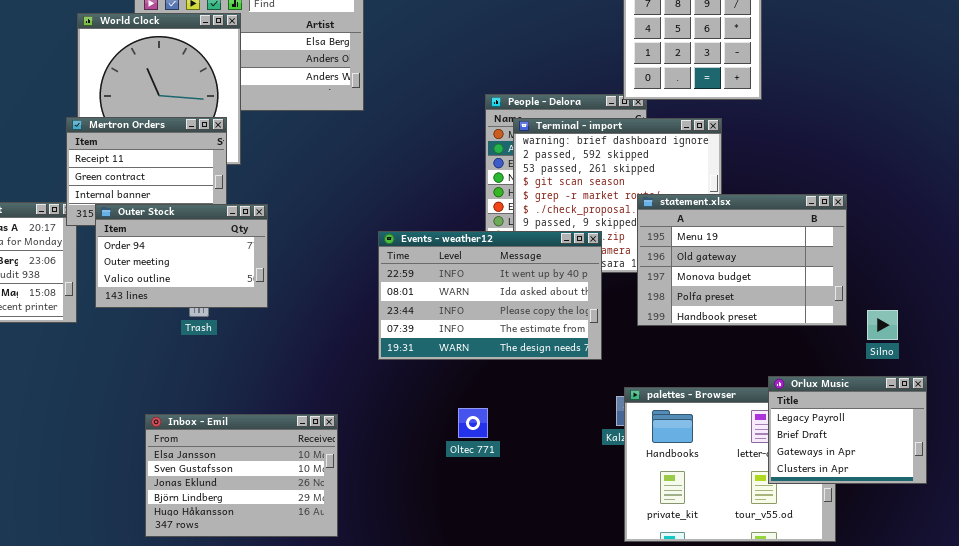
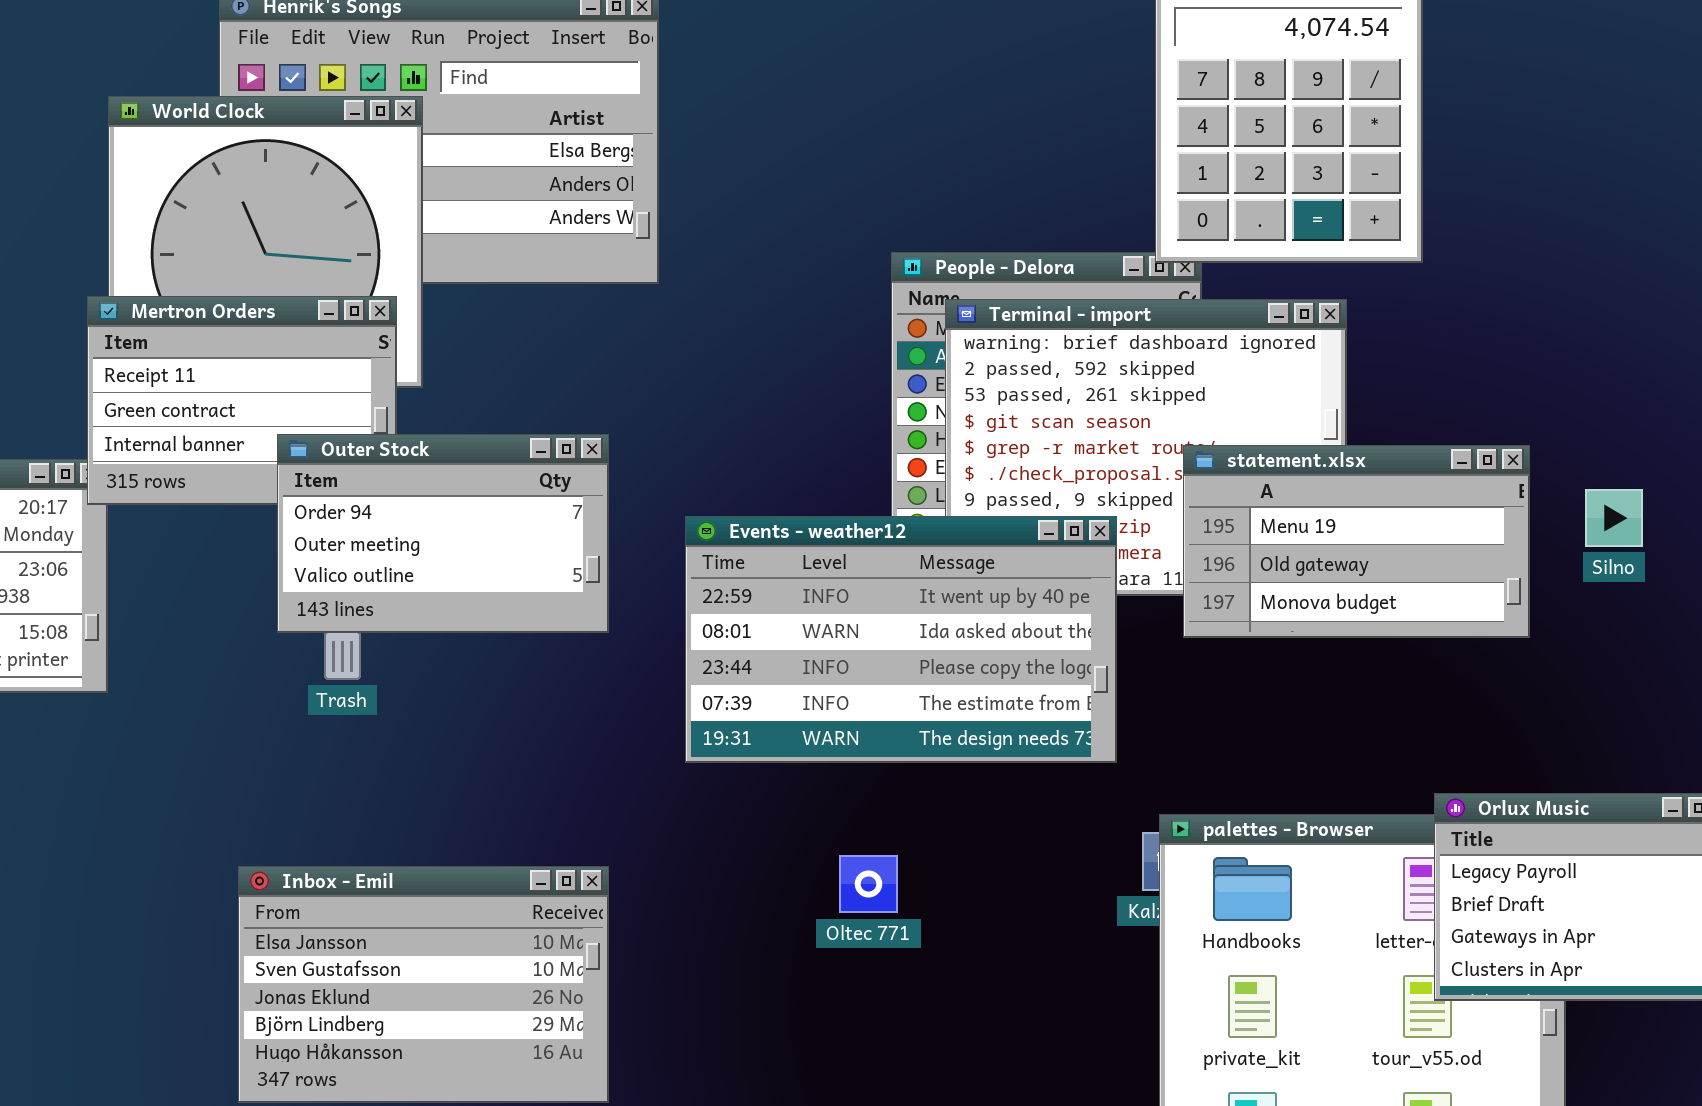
statement.xlsx: [637,194,847,326] -> [1183,445,1530,638], resized
Outer Stock: [95,204,268,308] -> [277,434,609,633], moved
Silno: [867,310,898,340] -> [1585,489,1643,547], moved

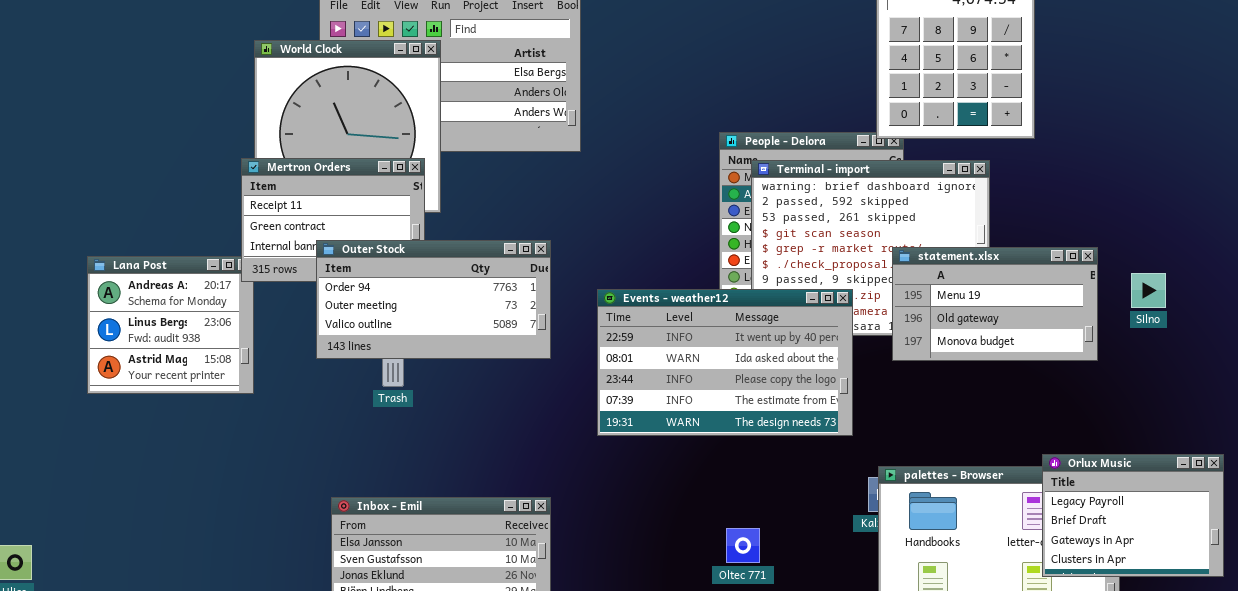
Outer Stock: [277,434,609,633] -> [316,240,551,359], resized
Oltec 771: [839,855,898,913] -> [726,528,760,563], moved

